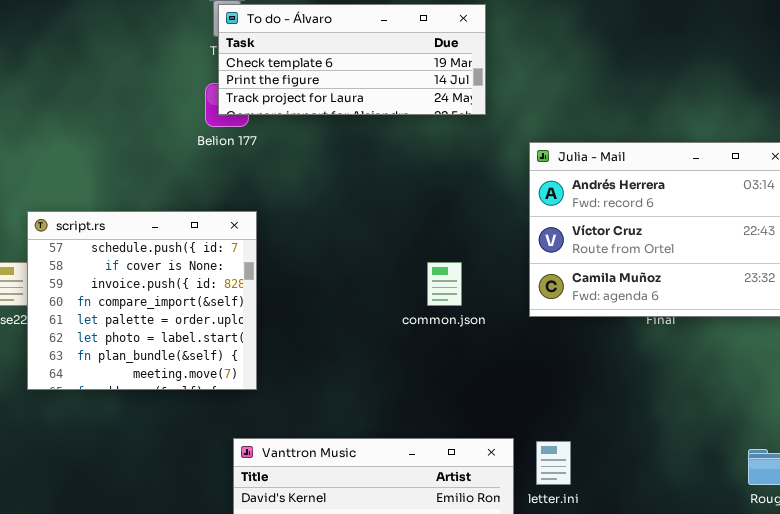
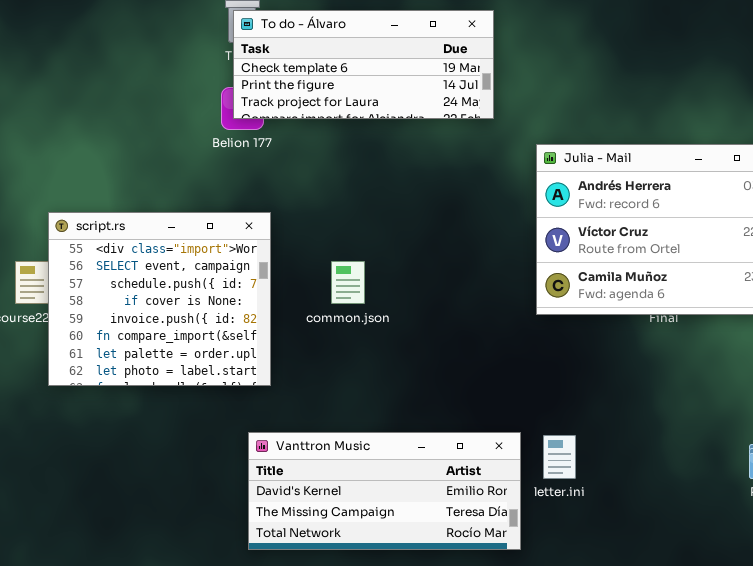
script.rs: [27,211,257,390] -> [48,212,271,386], scrolled up 2 rows
common.json: [427,262,462,306] -> [331,261,365,304], moved

